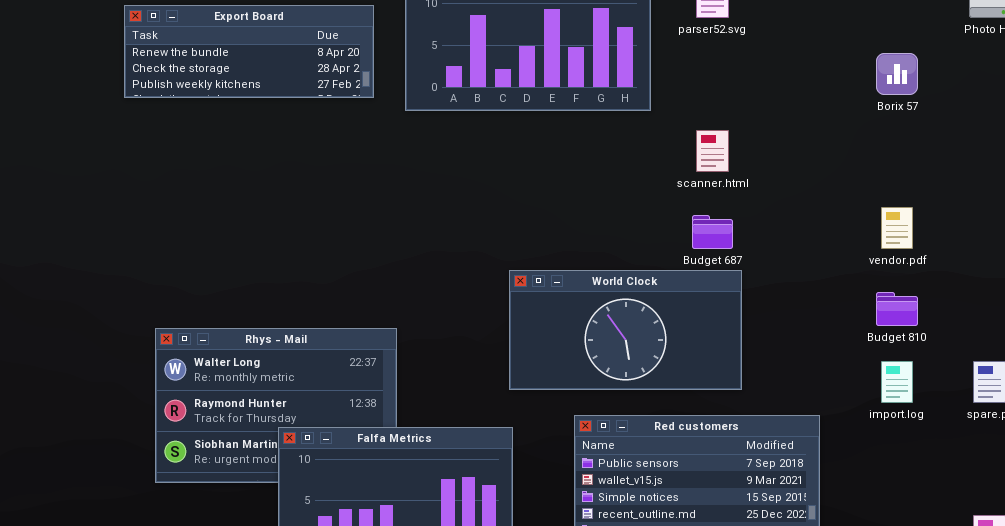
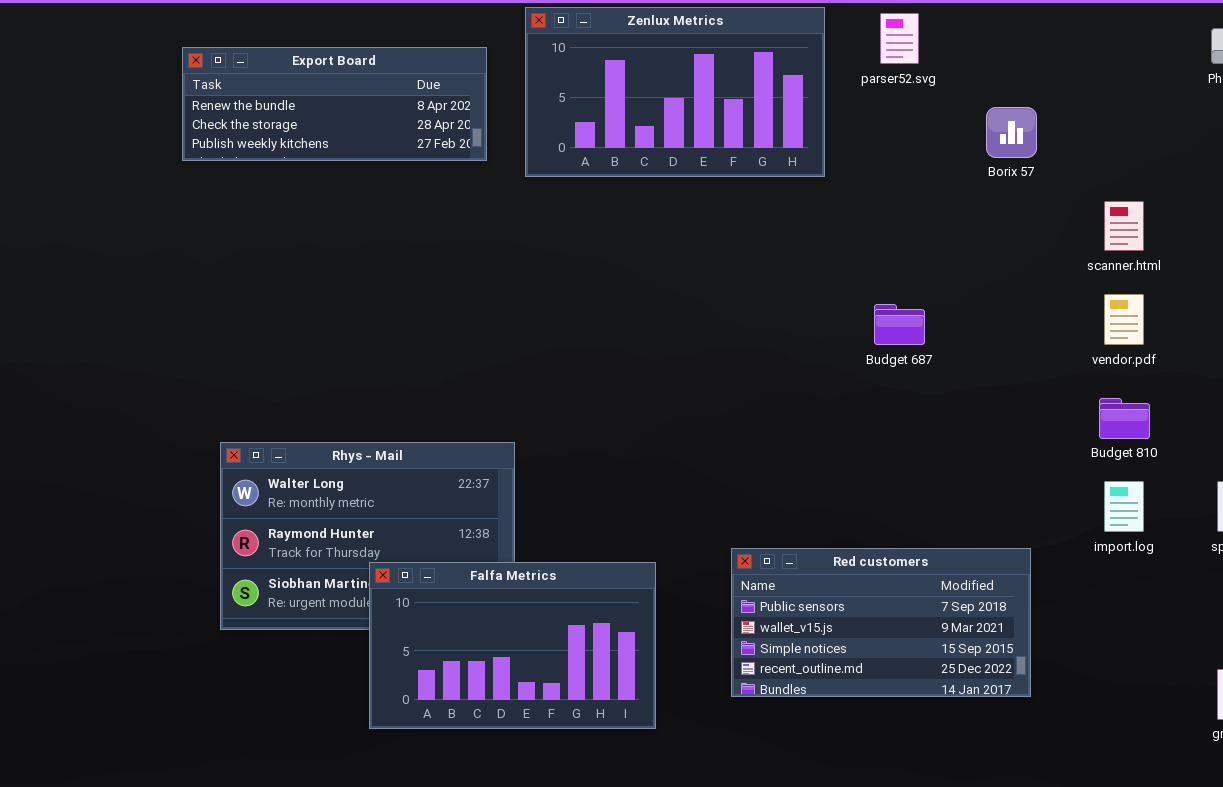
Borix 57: [876,53,918,95] -> [986,107,1037,158], moved
scanner.html: [696,130,729,172] -> [1104,201,1144,251], moved
World Clock: [509,270,742,390] -> none, closed

